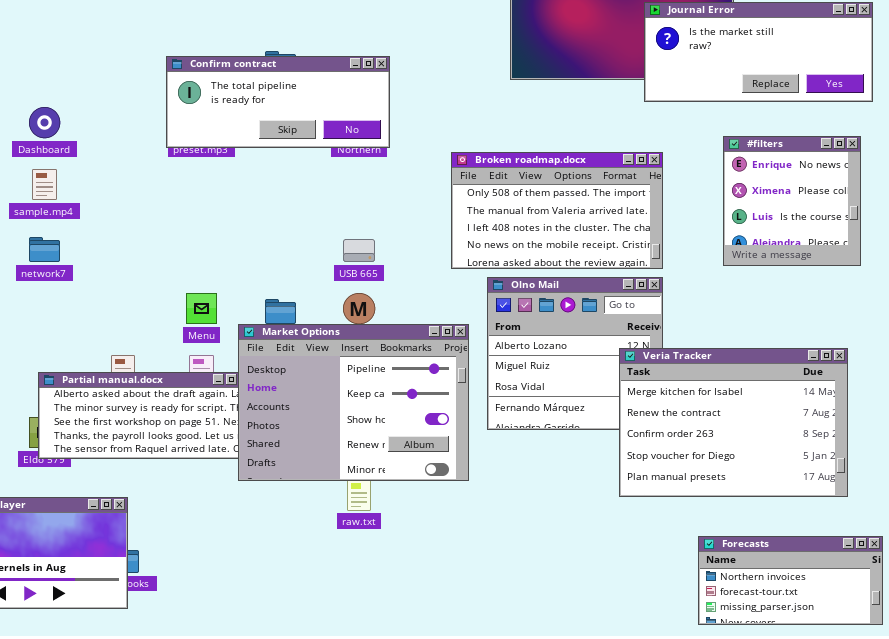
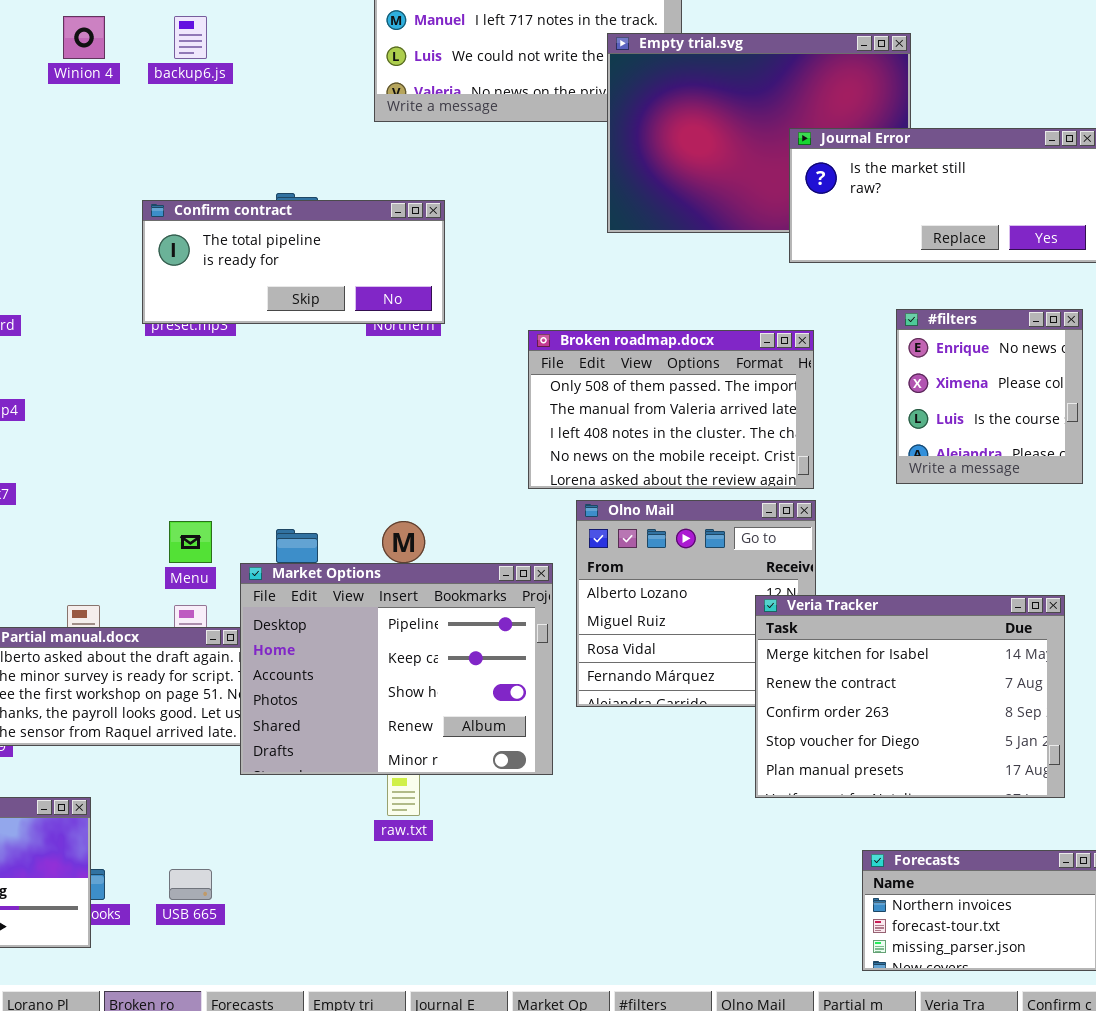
USB 665: [343,239,375,262] -> [169,869,212,900], moved

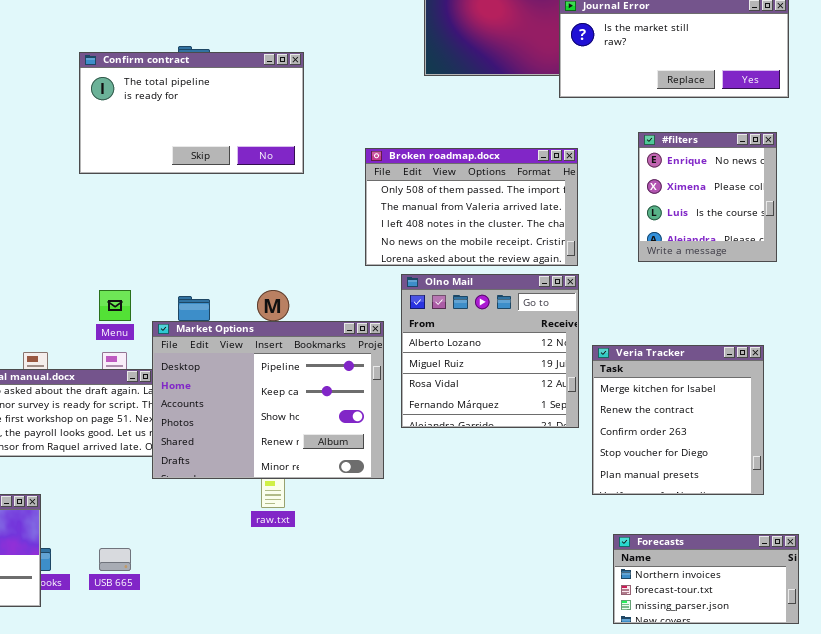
Confirm contract: [142,200,445,324] -> [79,52,304,174], resized
Veria Tracker: [755,595,1065,798] -> [592,345,764,495], resized

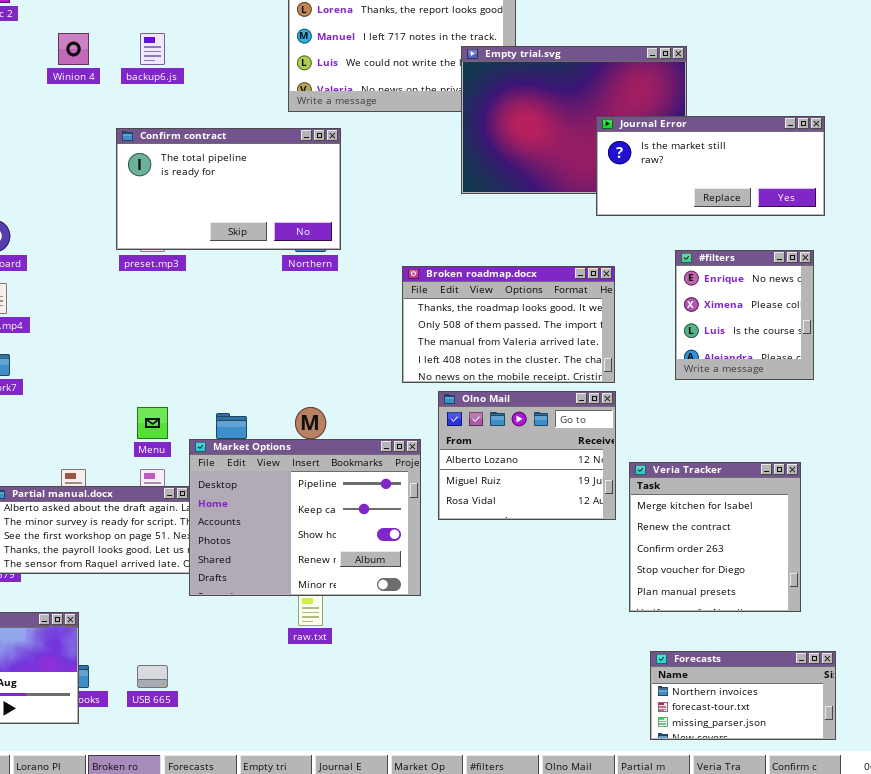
Confirm contract: [79,52,304,174] -> [116,128,341,250], moved
Broken roadmap.docx: [365,148,578,266] -> [402,266,615,383], scrolled up 1 row
Olno Mail: [401,274,579,428] -> [438,391,616,520], resized

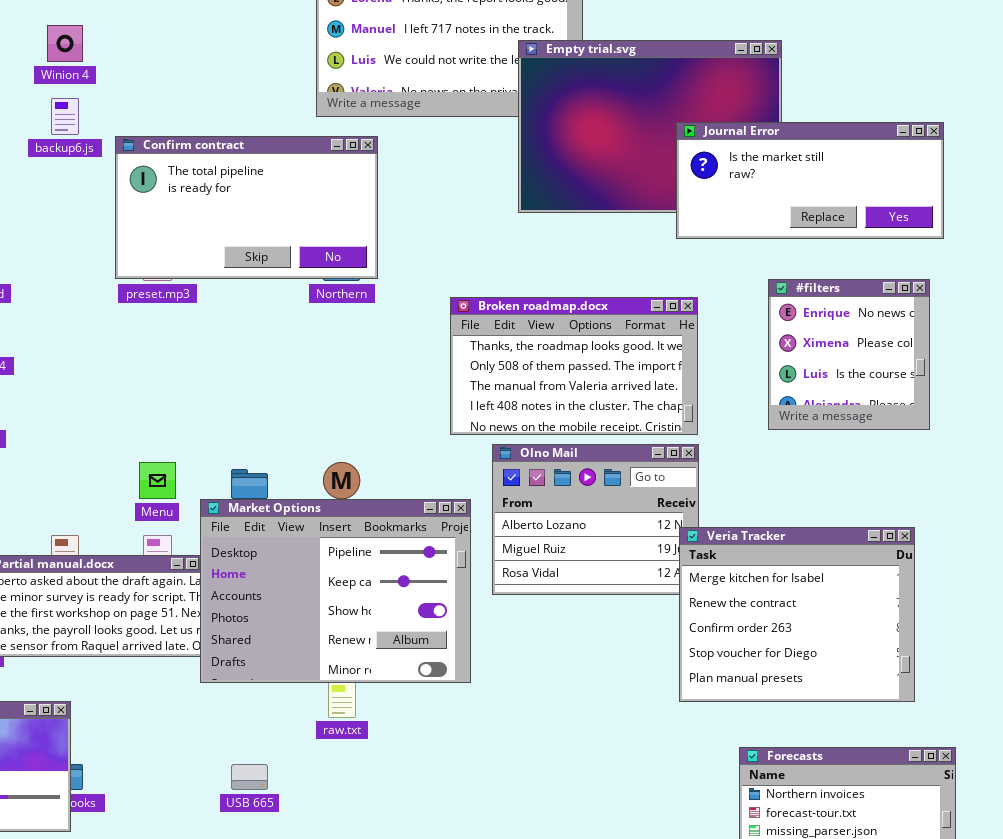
backup6.js: [140,33,165,65] -> [51,98,79,135], moved
Veria Tracker: [629,462,801,612] -> [679,527,915,702], resized
USB 665: [137,665,168,688] -> [231,764,268,790], moved

